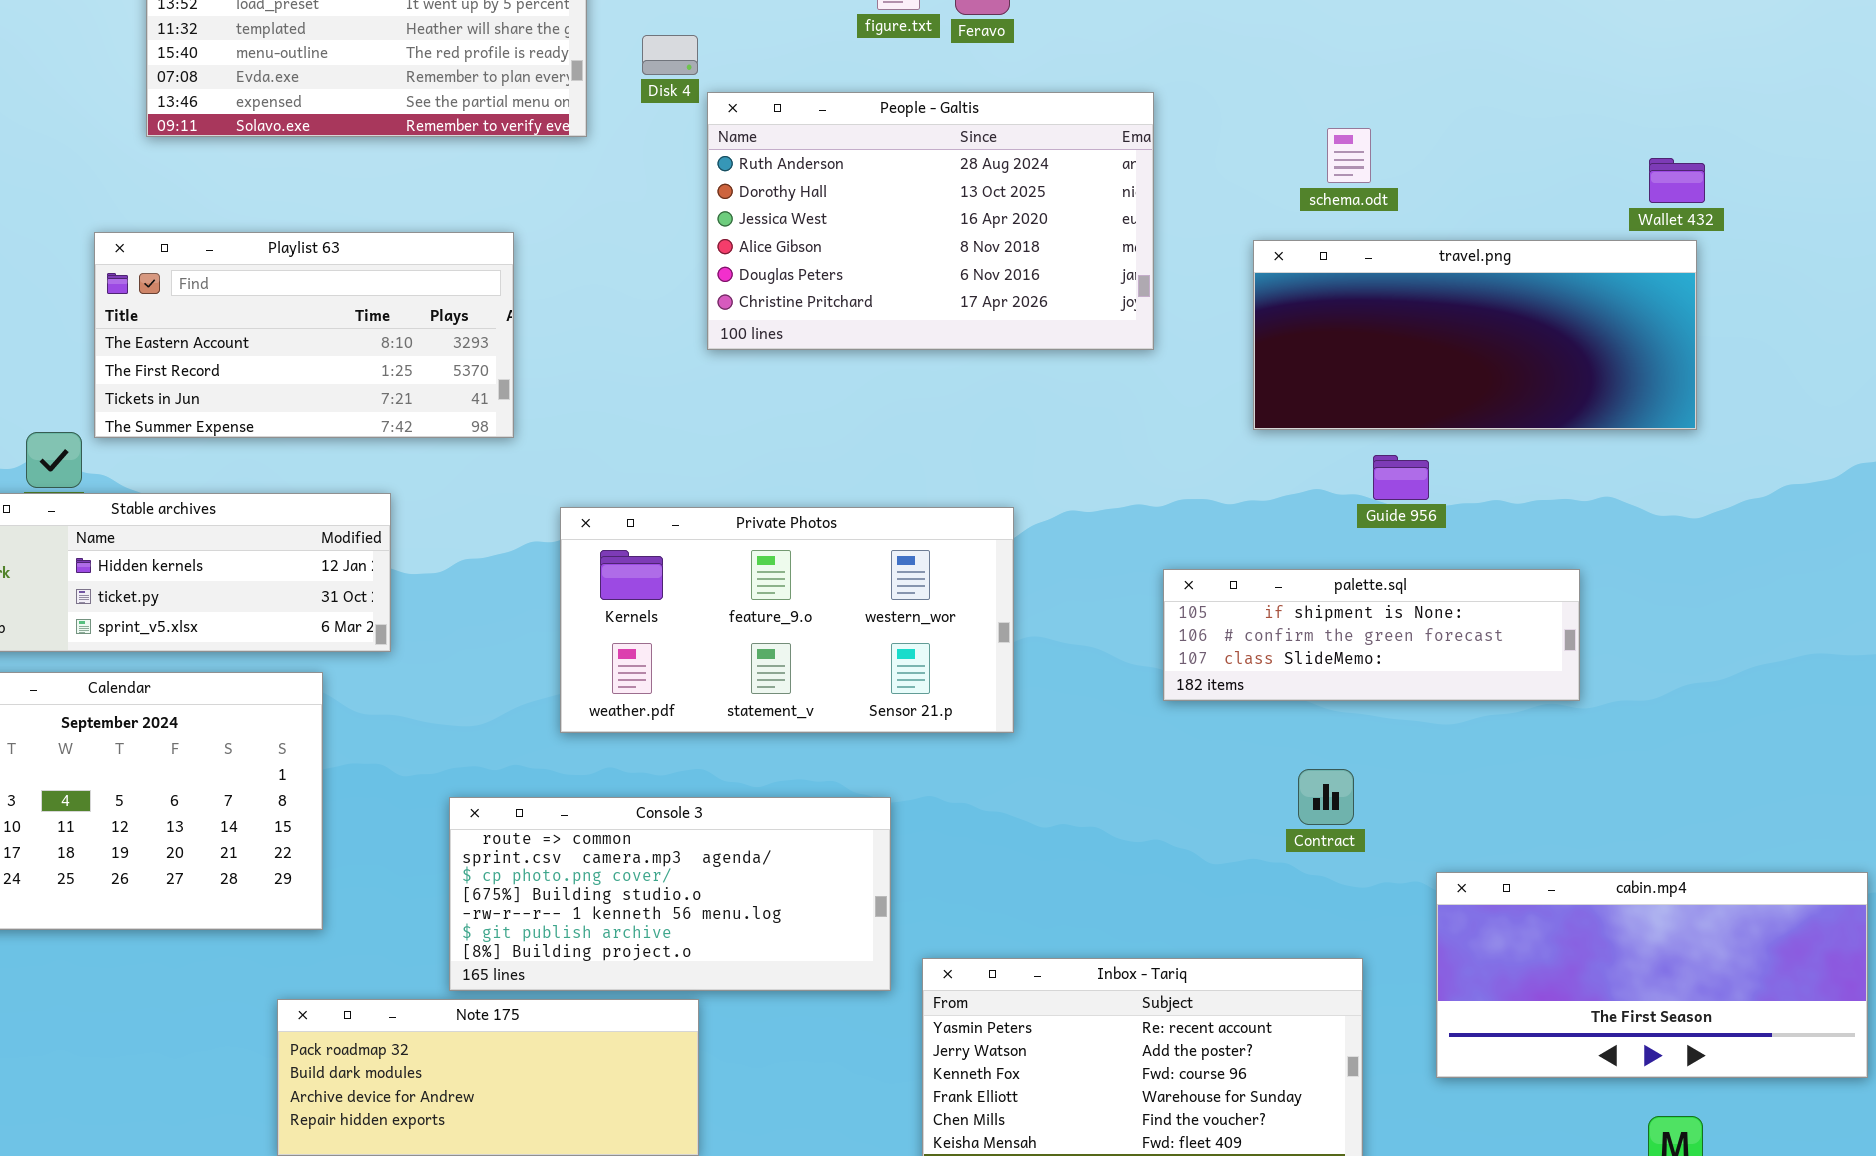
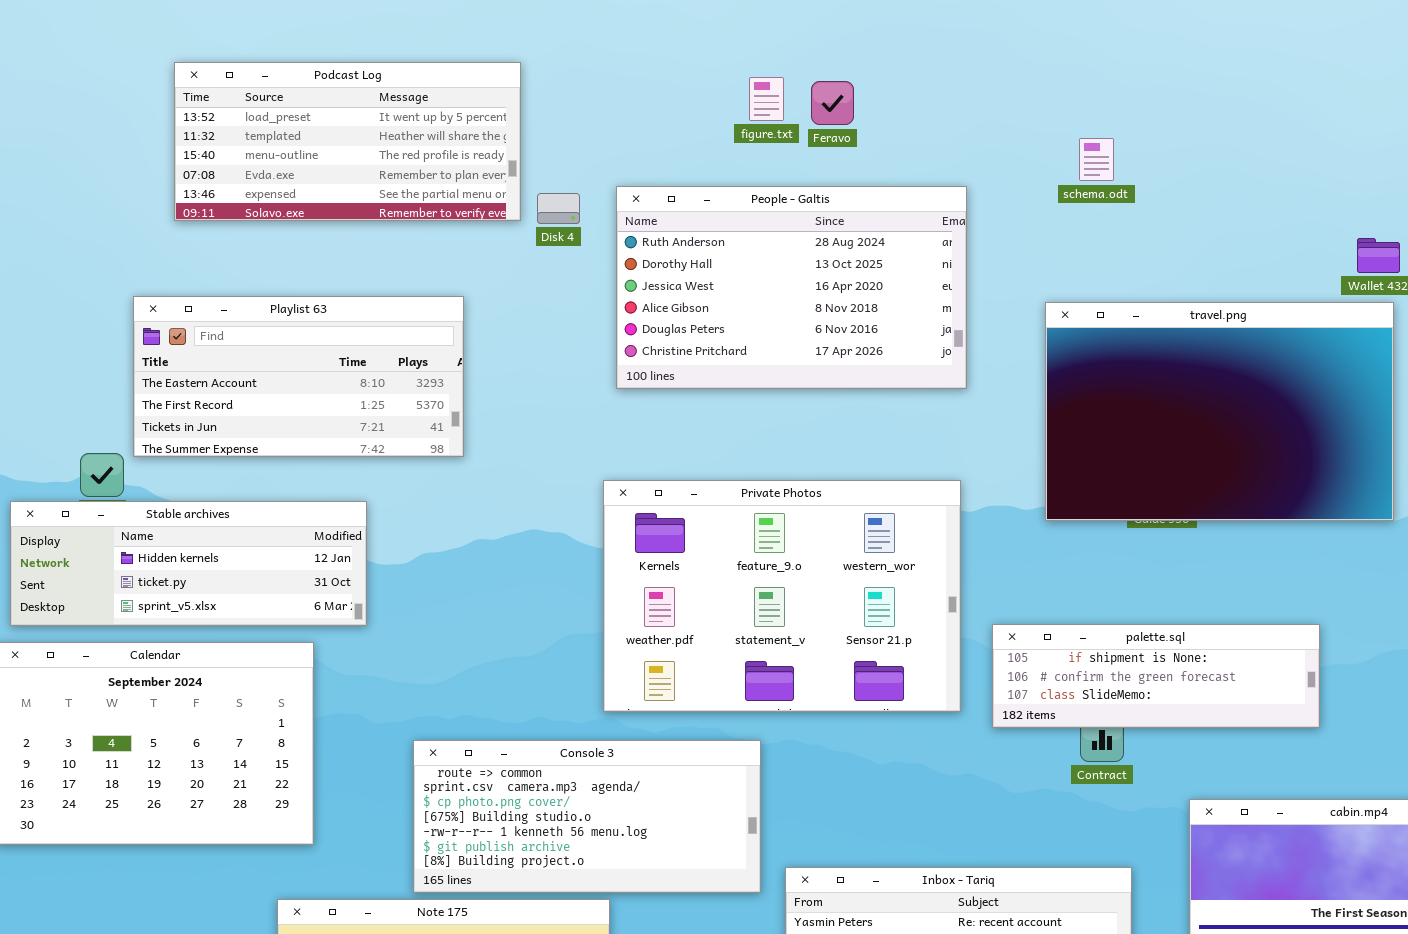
Disk 4: [642,35,698,75] -> [537,193,580,224], moved
schema.odt: [1327,128,1371,183] -> [1079,138,1114,181], moved
travel.png: [1253,240,1697,430] -> [1045,302,1394,521], resized
Private Photos: [560,507,1014,733] -> [603,480,961,712], moved, resized
palette.sql: [1163,569,1580,701] -> [992,624,1320,728], moved

